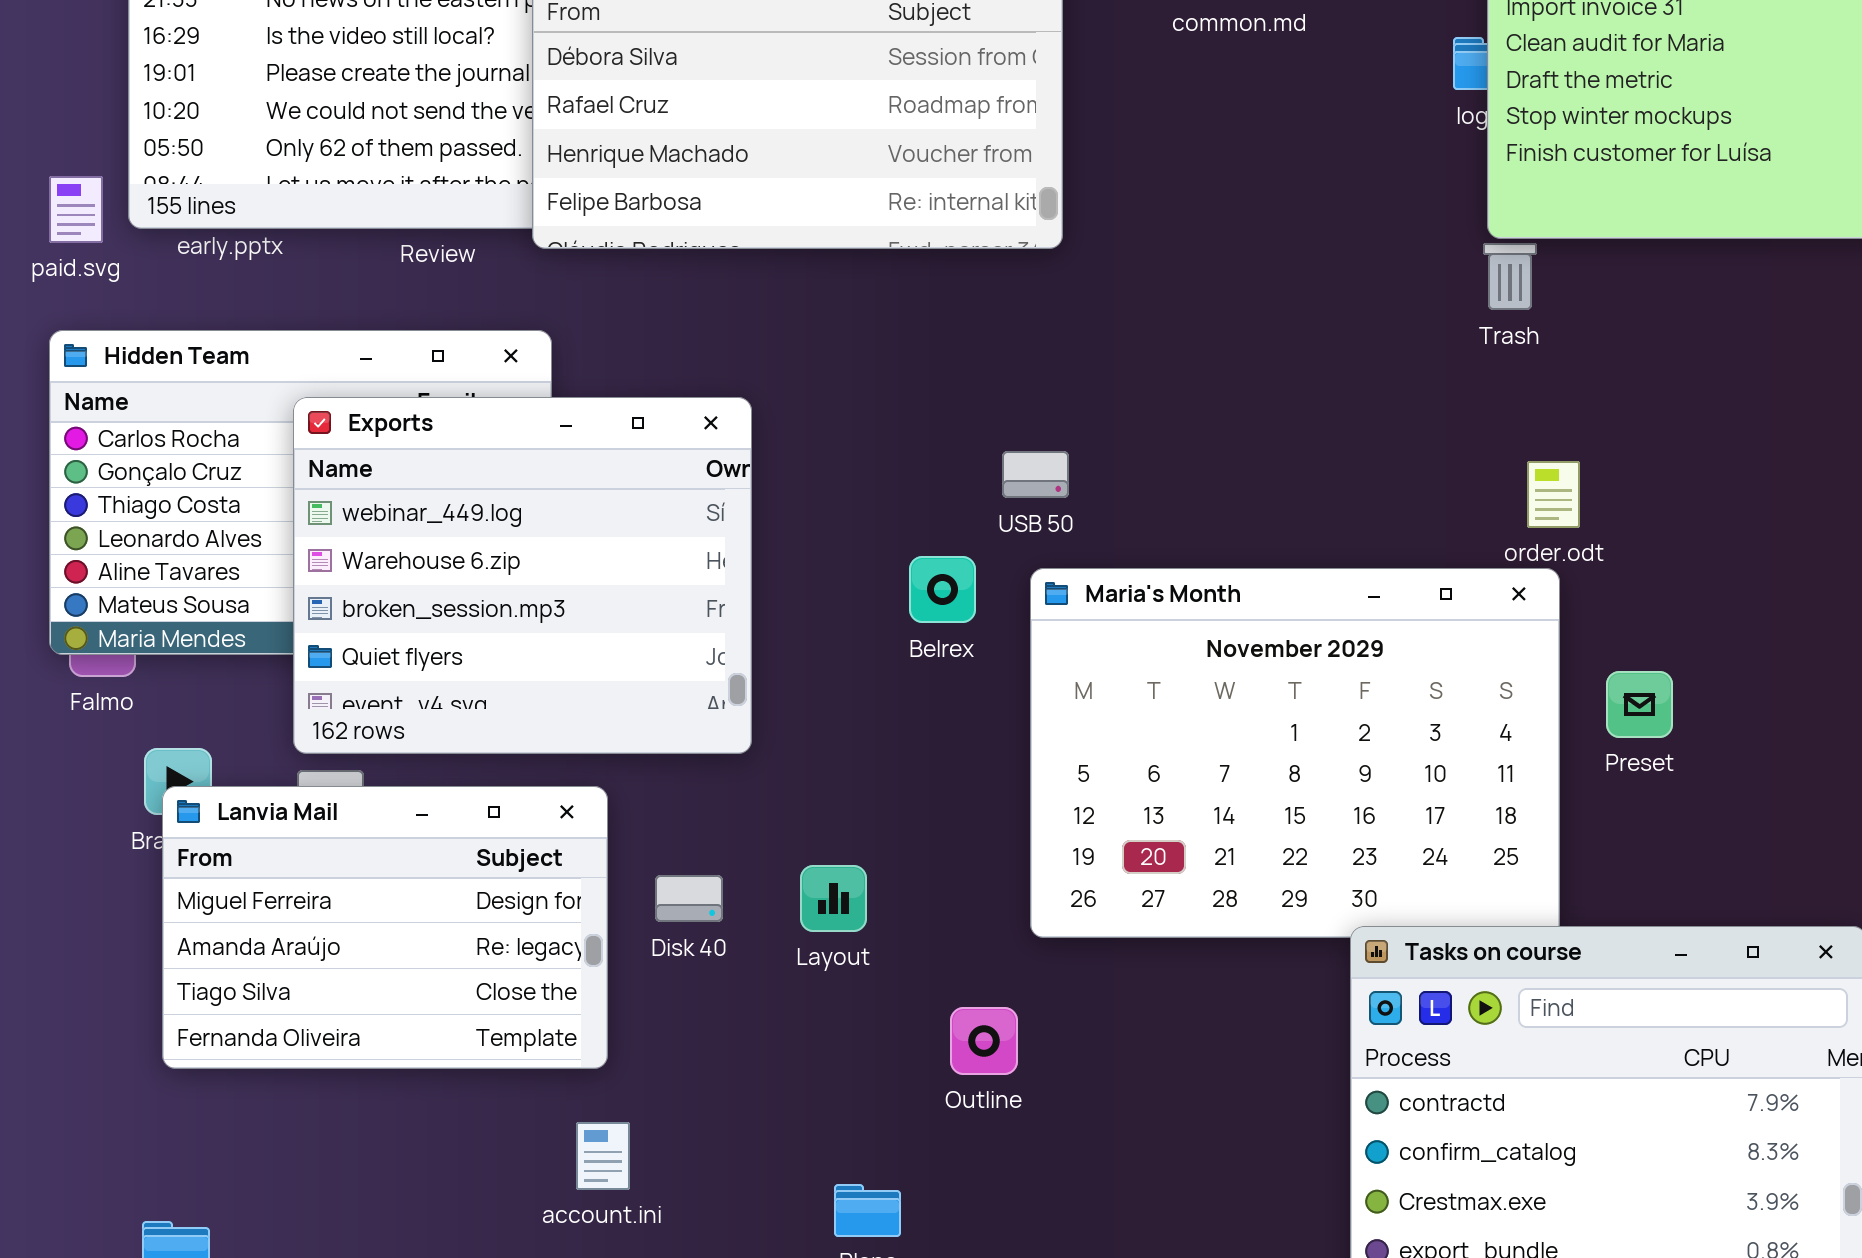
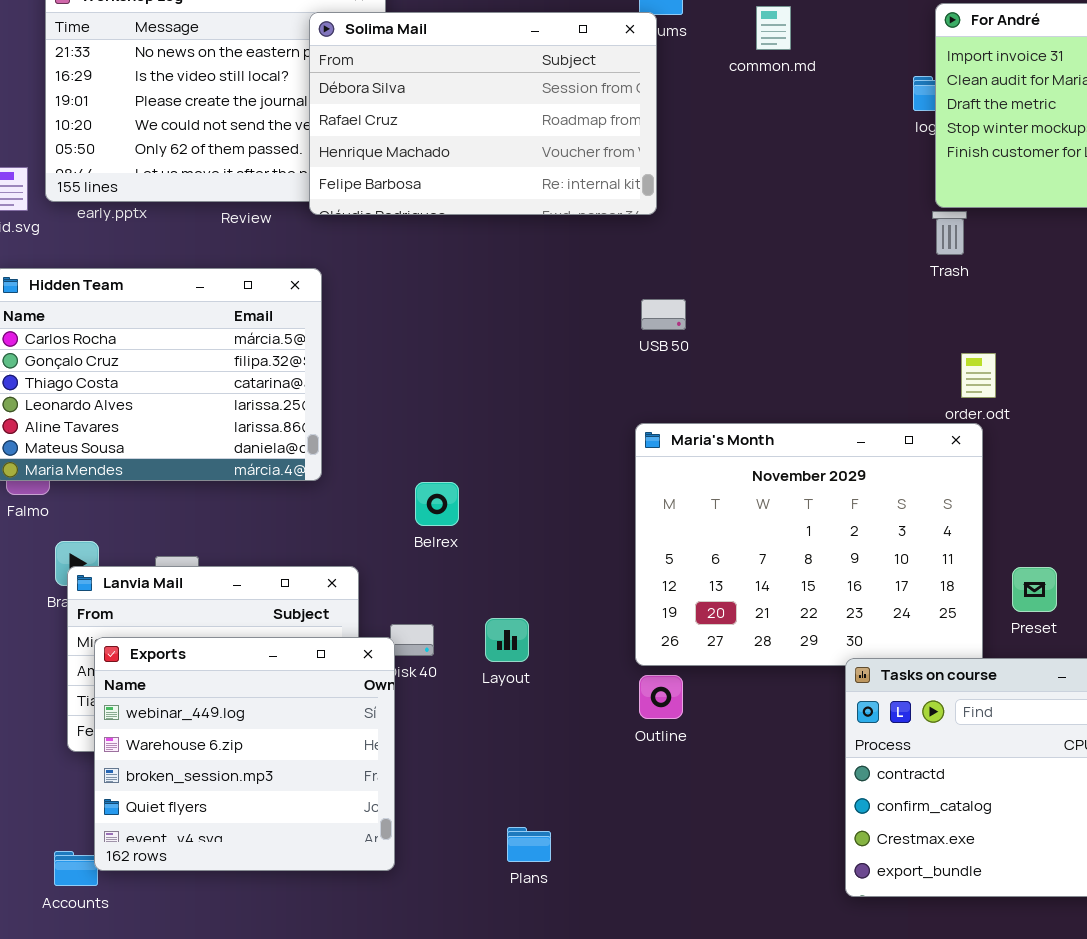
Exports: [293,397,752,754] -> [94,637,395,871], moved
USB 50: [1002,451,1069,498] -> [641,299,686,330], moved
Belrex: [909,556,976,623] -> [415,482,459,526], moved
Preset: [1606,671,1673,738] -> [1012,567,1057,612], moved
Outline: [950,1007,1018,1075] -> [639,675,683,719], moved

